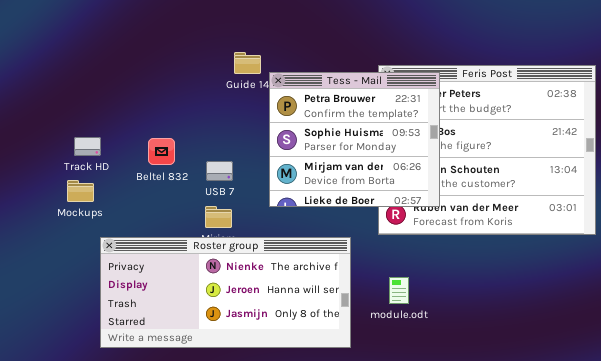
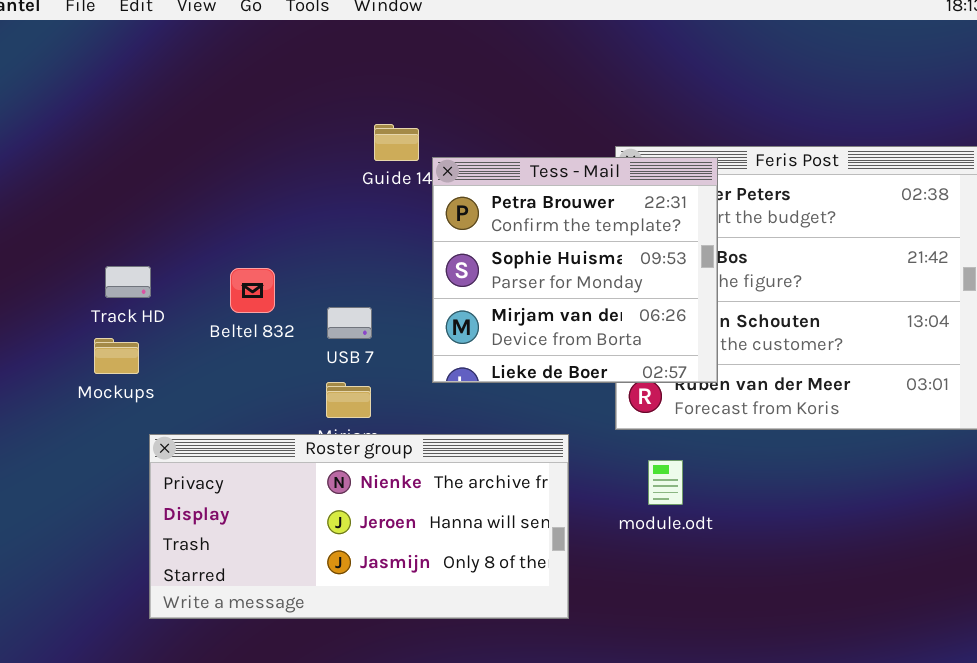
module.odt: [389,277,409,304] -> [648,460,683,505], moved

